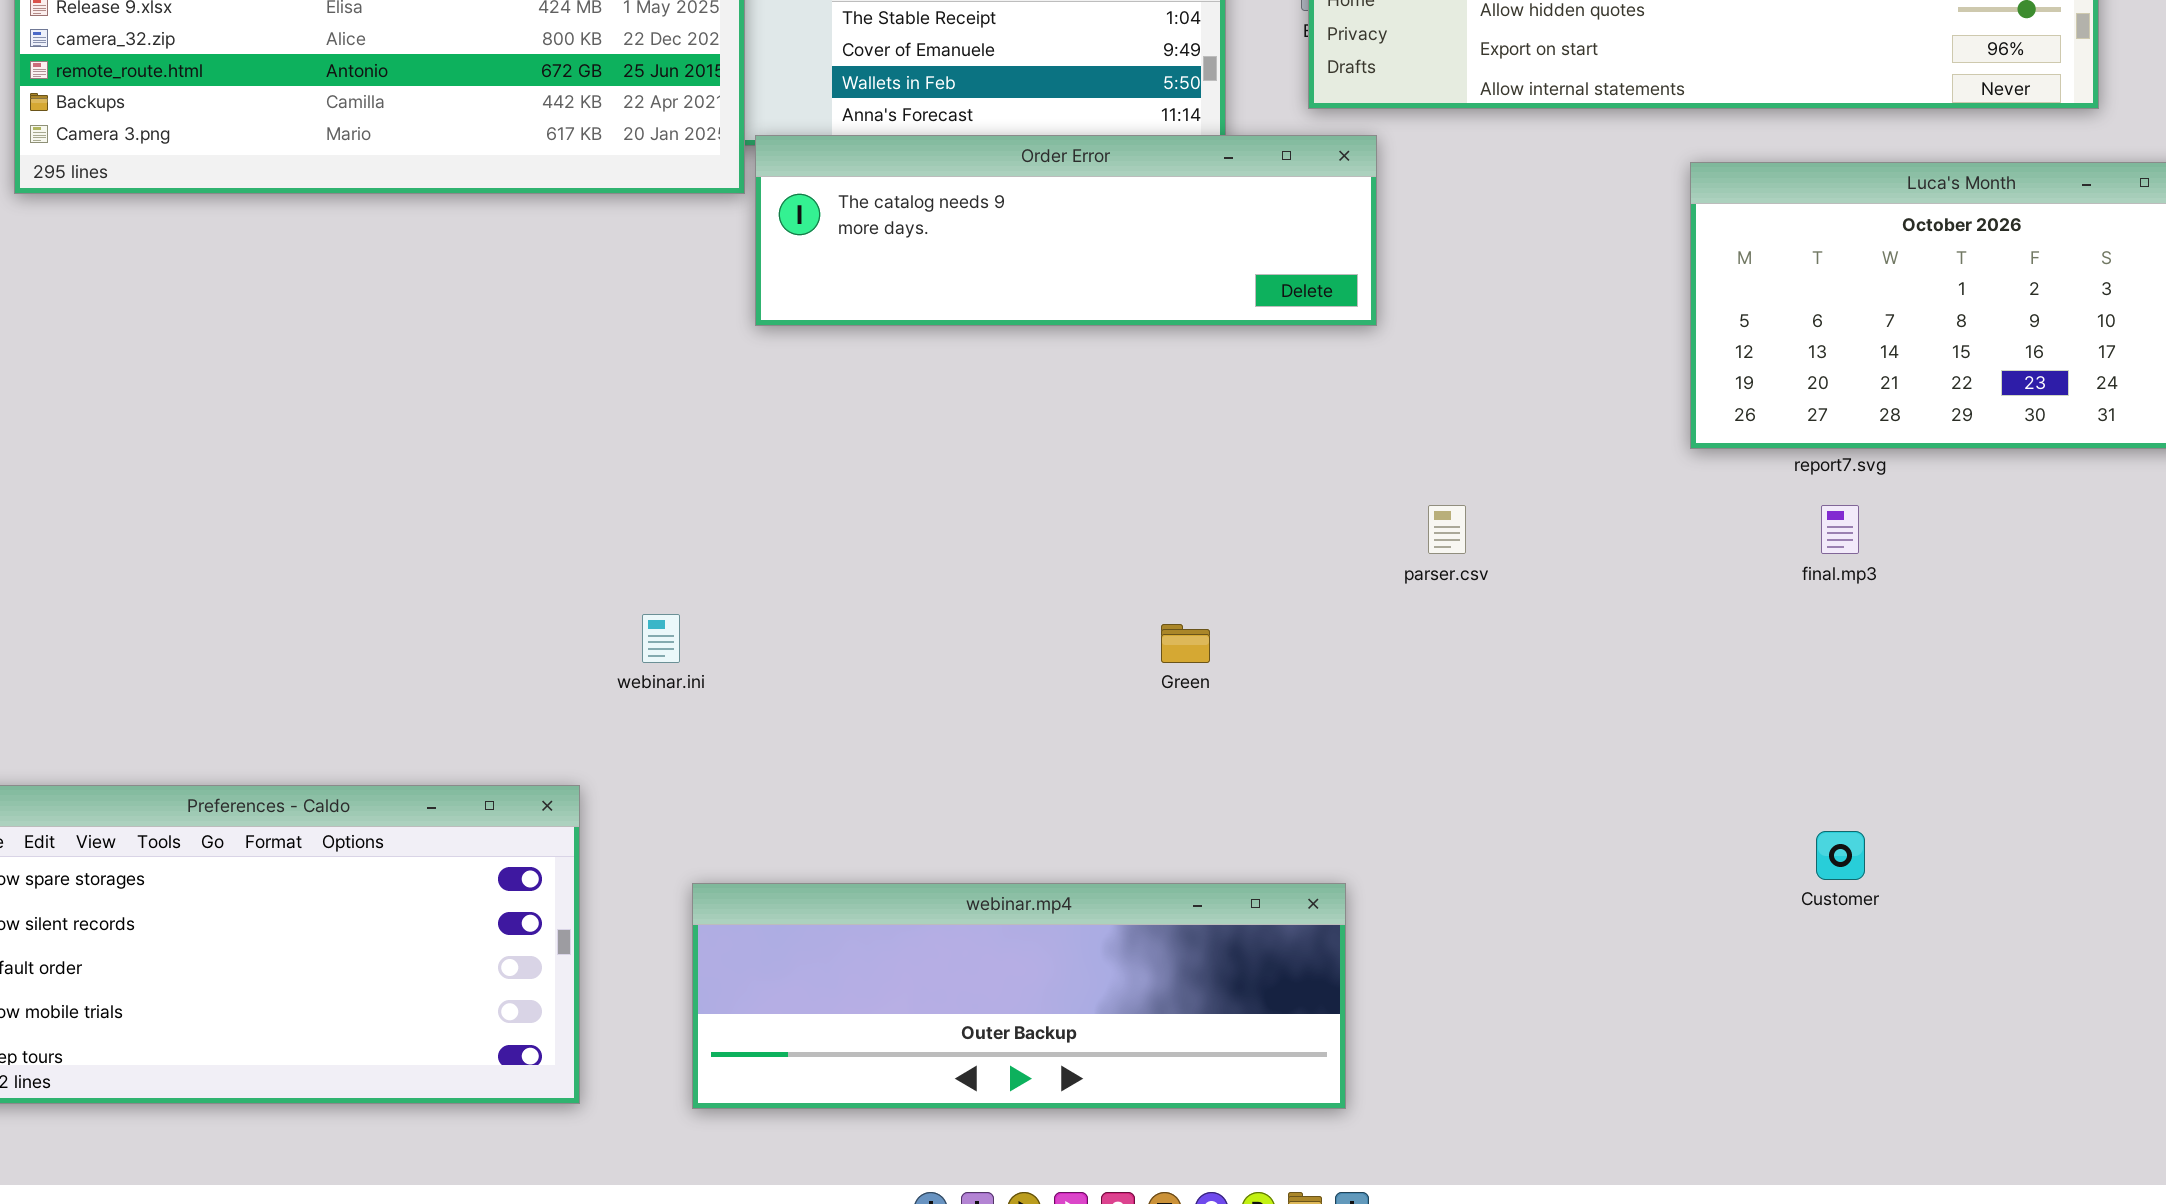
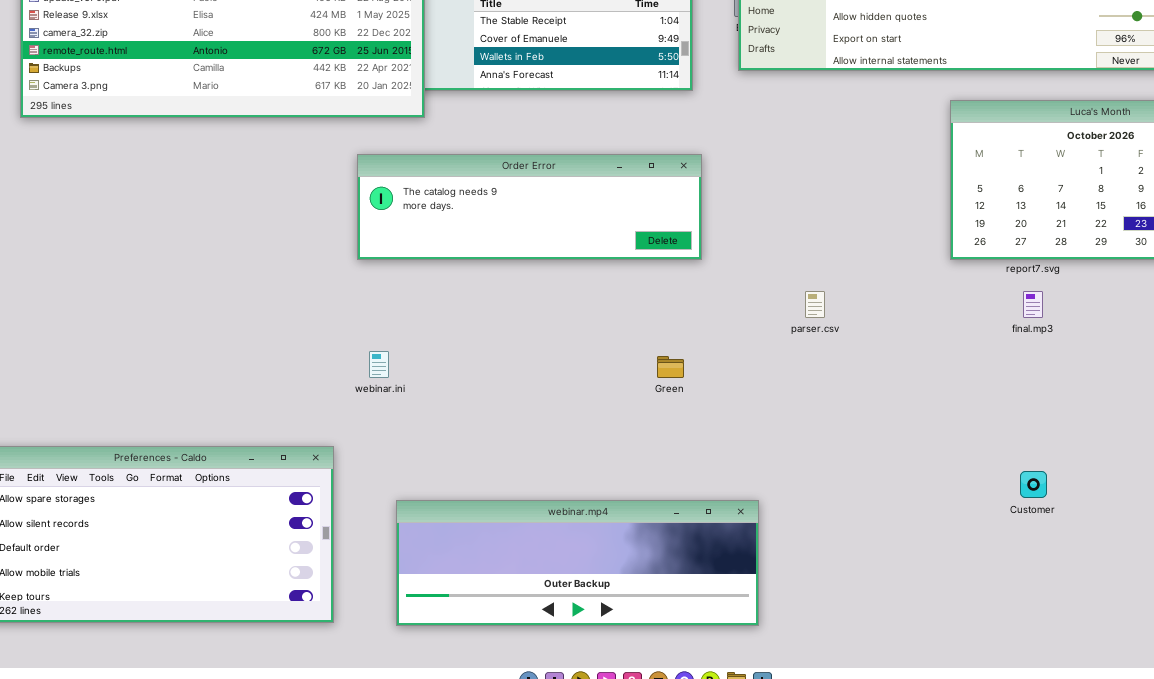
Order Error: [755,135,1377,326] -> [357,154,702,260], moved

